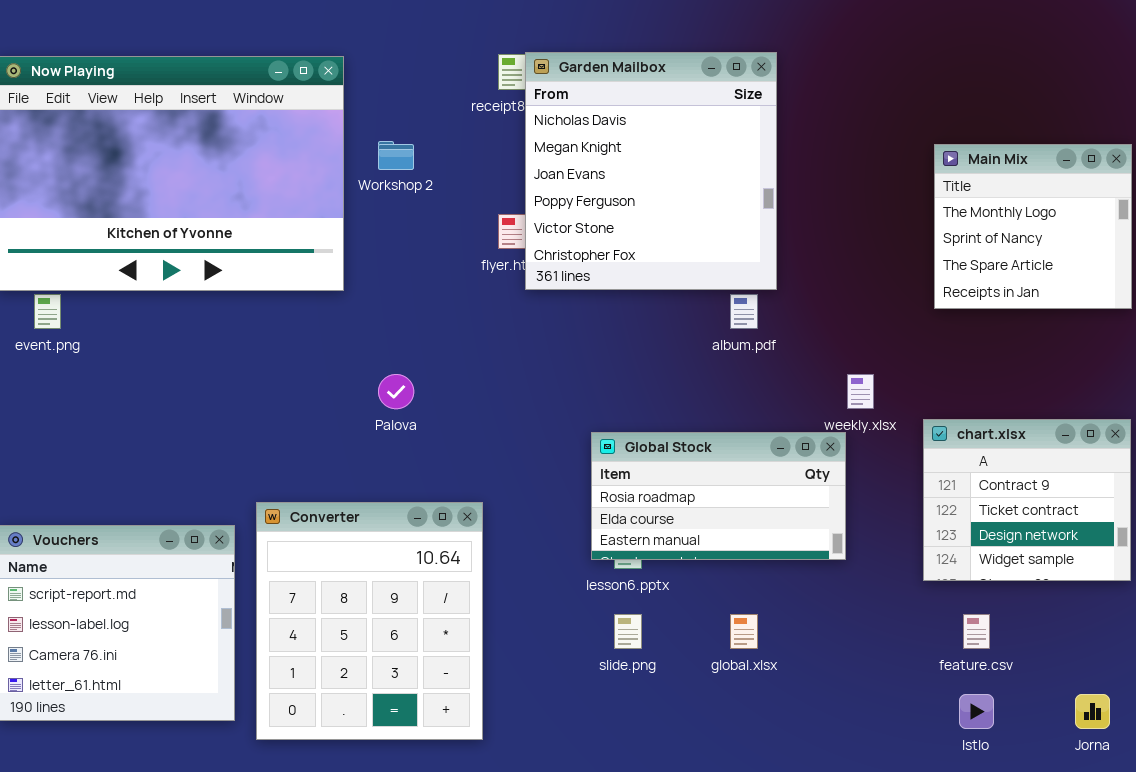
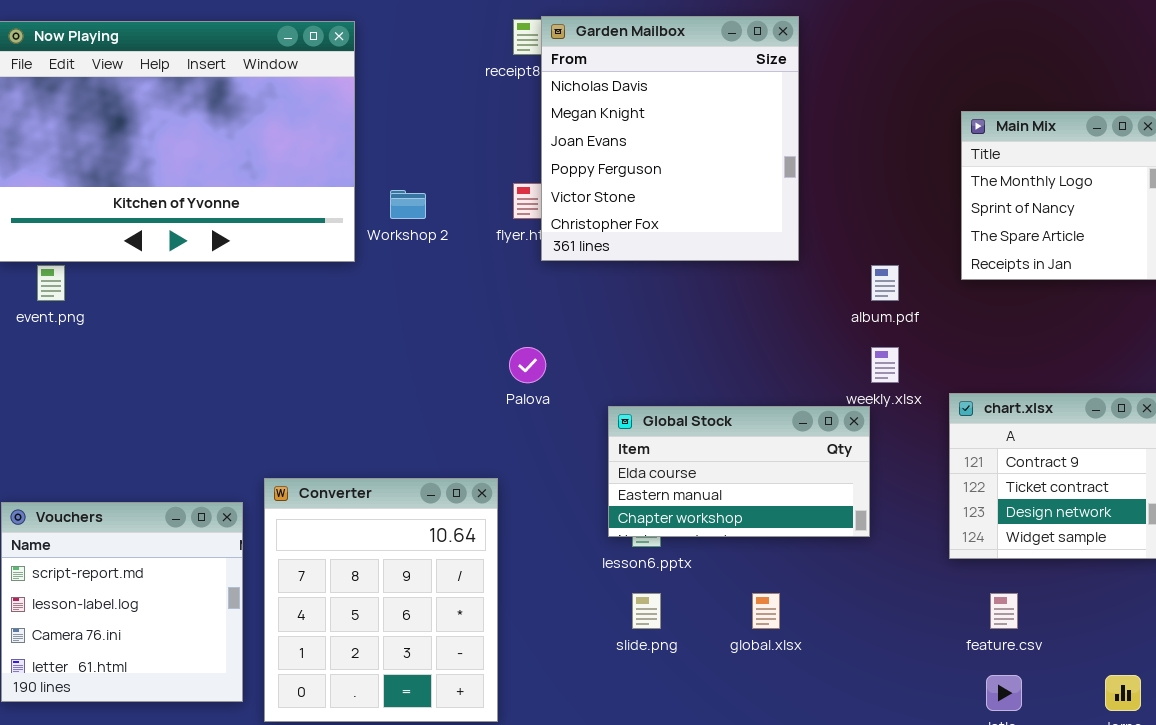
Workshop 2: [378,141,414,170] -> [390,190,426,219], moved
album.pdf: [730,294,758,329] -> [871,265,899,301], moved
Palova: [378,374,414,409] -> [509,347,546,383], moved
Global Stock: [591,432,846,560] -> [608,406,870,537], scrolled down 1 row

